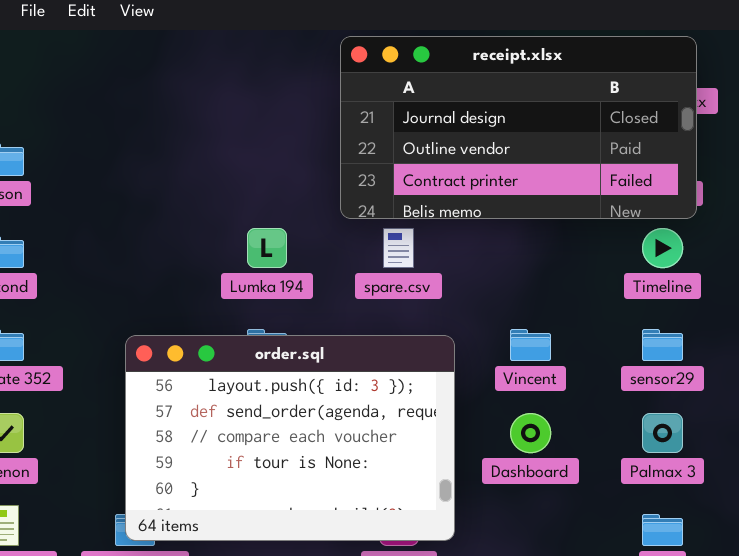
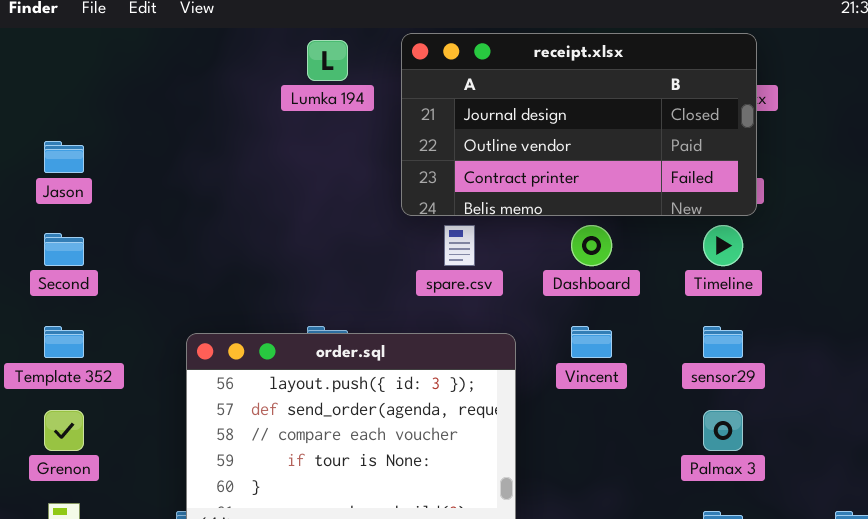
Lumka 194: [247,228,287,268] -> [307,40,348,81], moved
Dashboard: [510,413,551,453] -> [571,225,612,266], moved

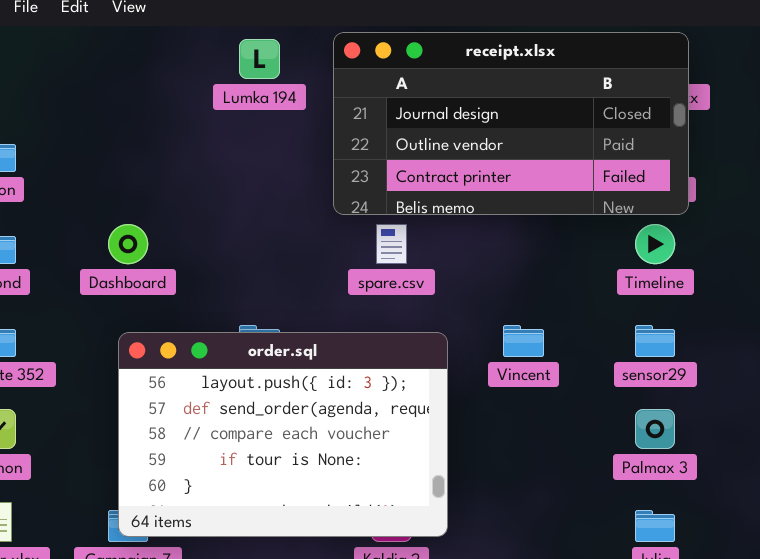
Dashboard: [571,225,612,266] -> [108,224,148,264], moved

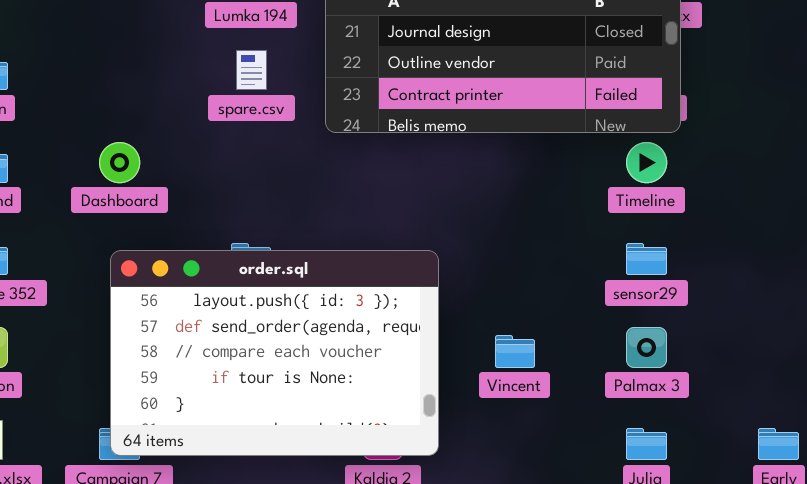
spare.csv: [376,224,407,264] -> [236,50,267,90], moved
Vincent: [503,325,544,357] -> [495,335,535,368], moved

